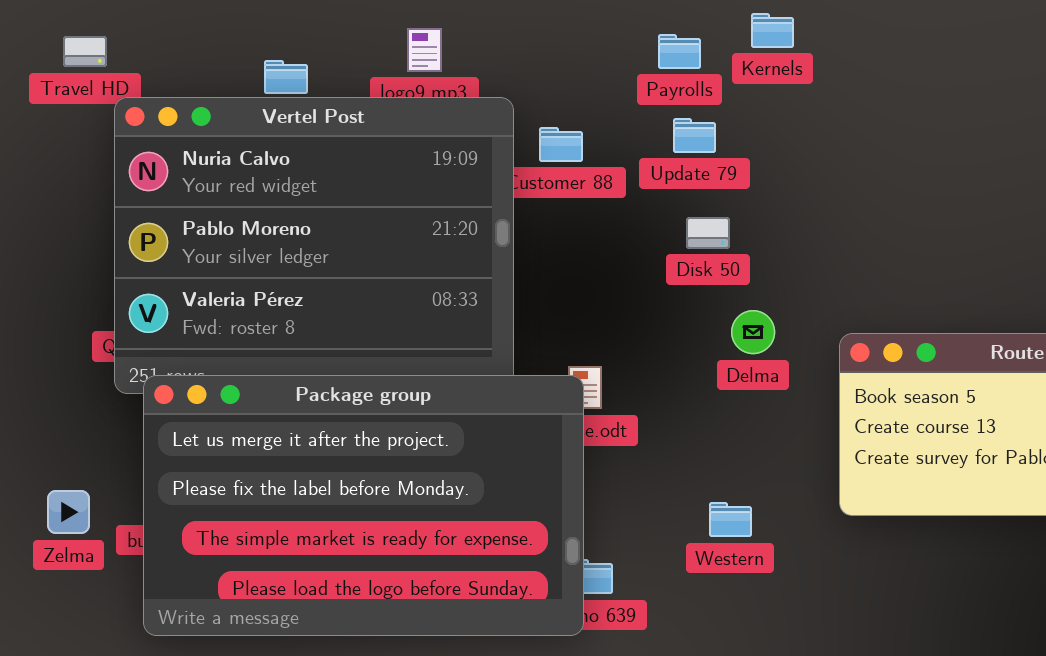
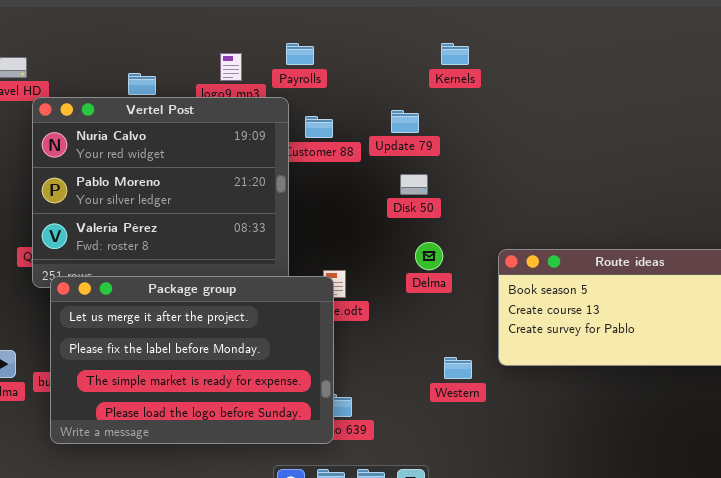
Payrolls: [658,34,701,69] -> [286,43,314,65], moved
Delma: [731,310,775,354] -> [415,242,443,270], moved
Western: [709,502,752,537] -> [444,357,472,379], moved

